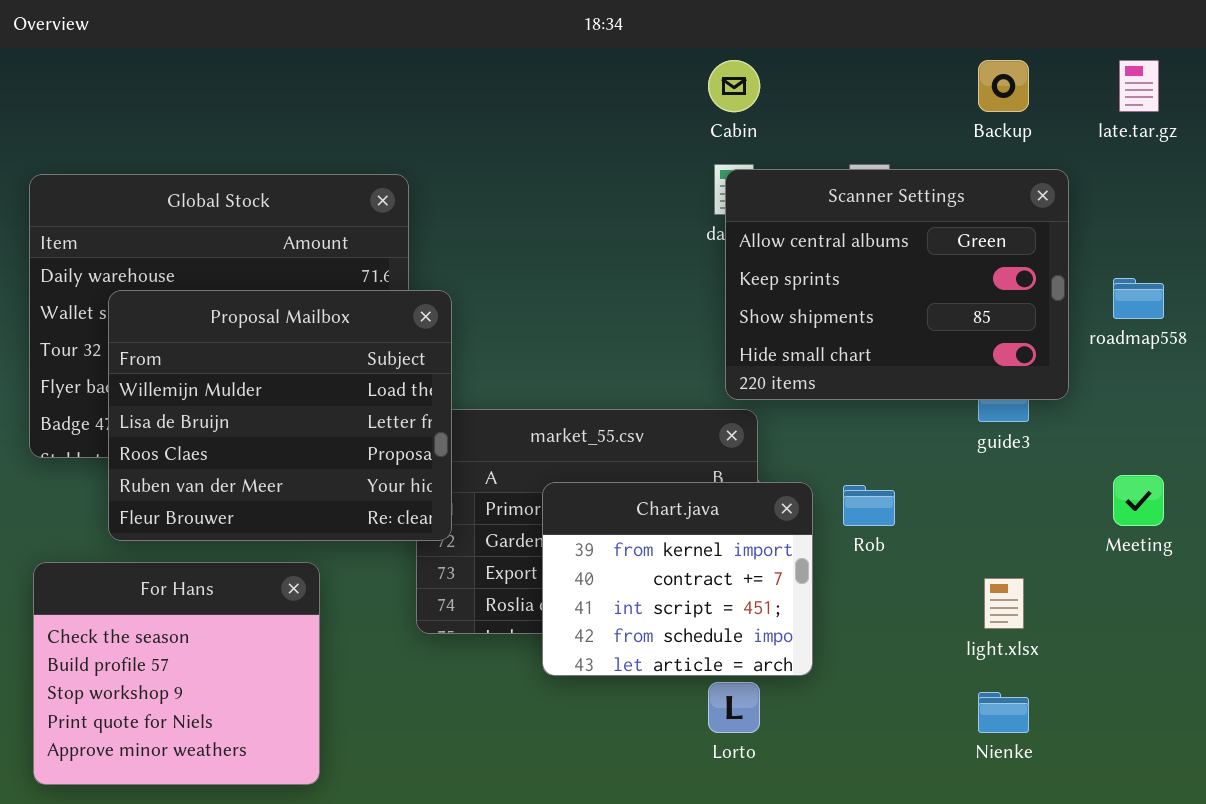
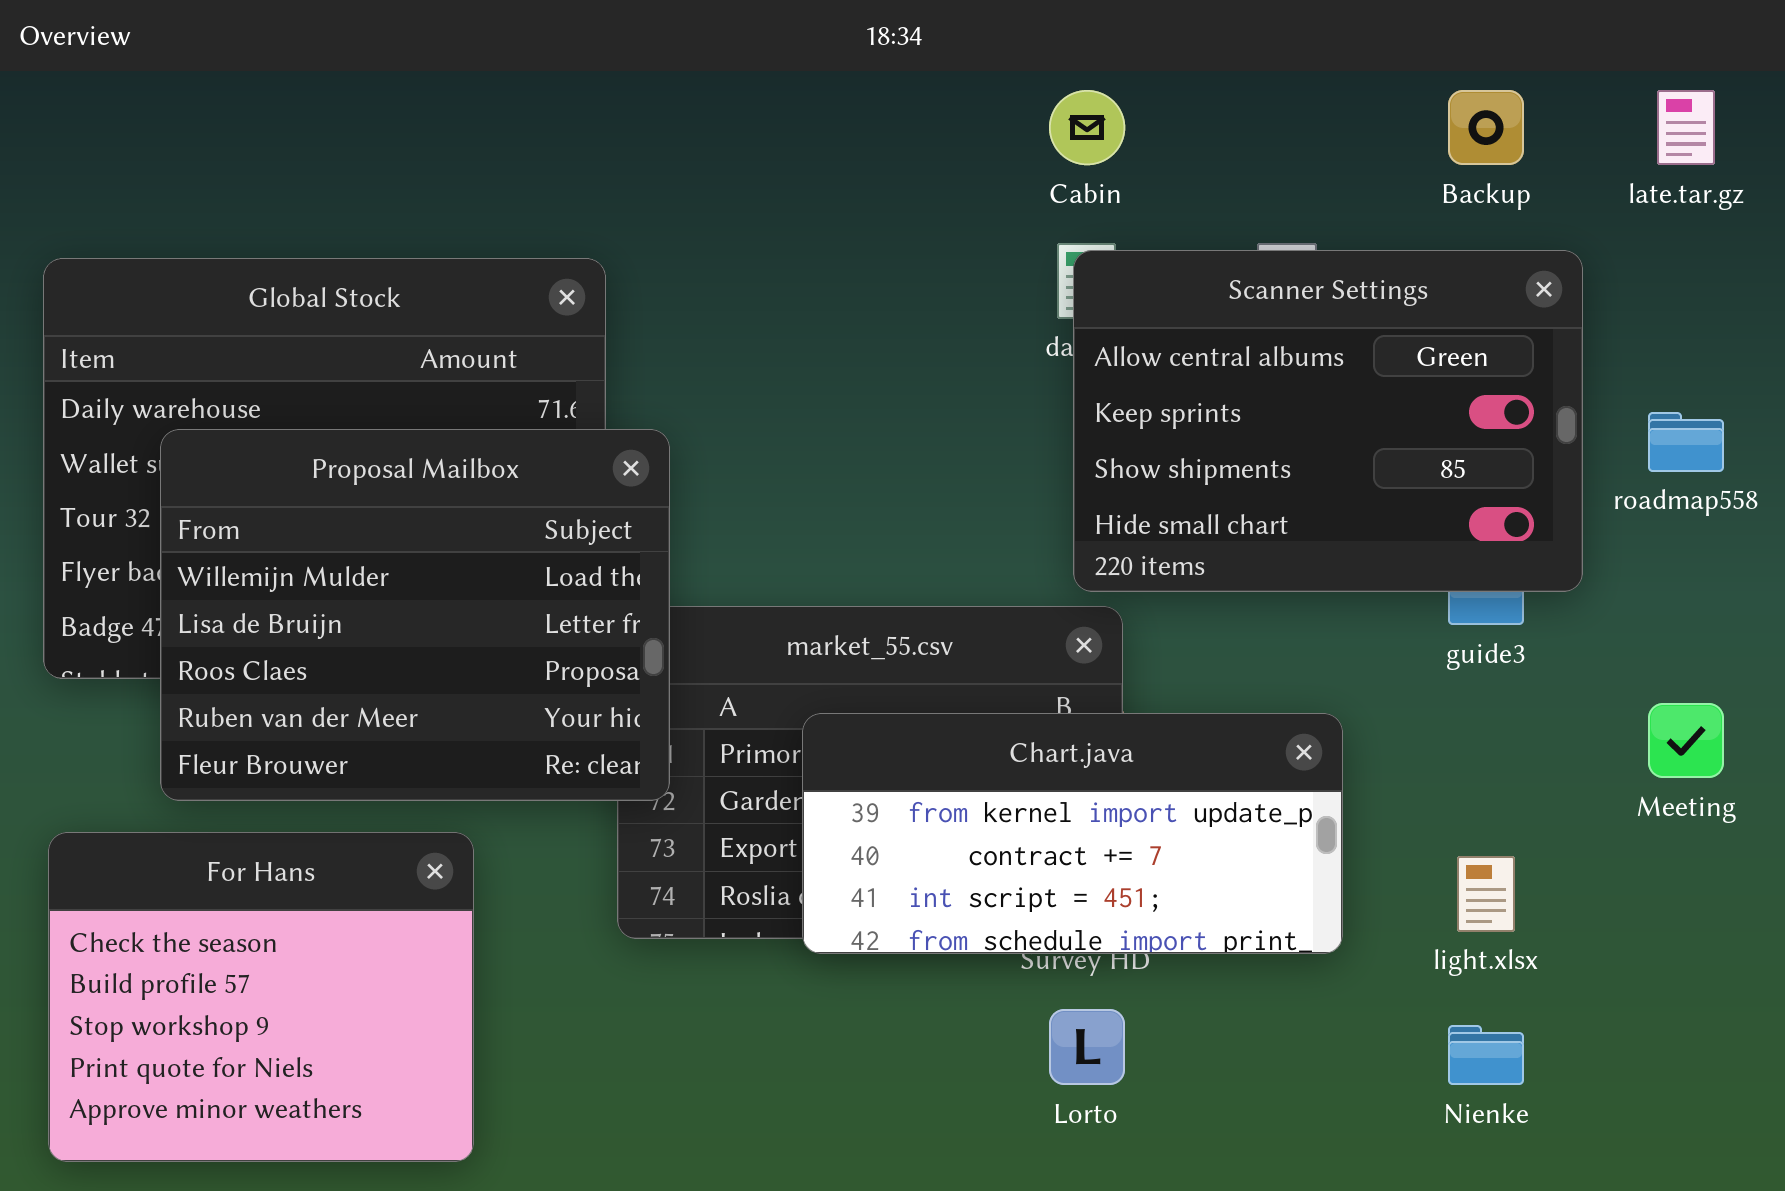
Chart.java: [542,482,813,676] -> [802,713,1343,954], resized

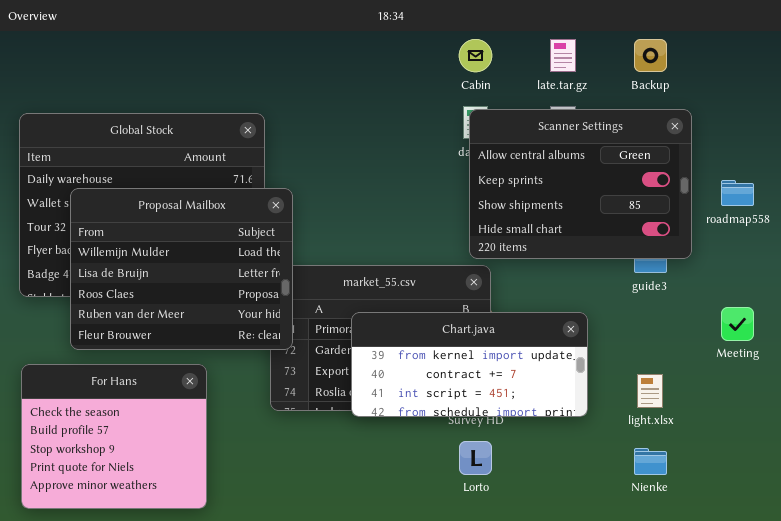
late.tar.gz: [1657,90,1715,165] -> [550,39,576,72], moved

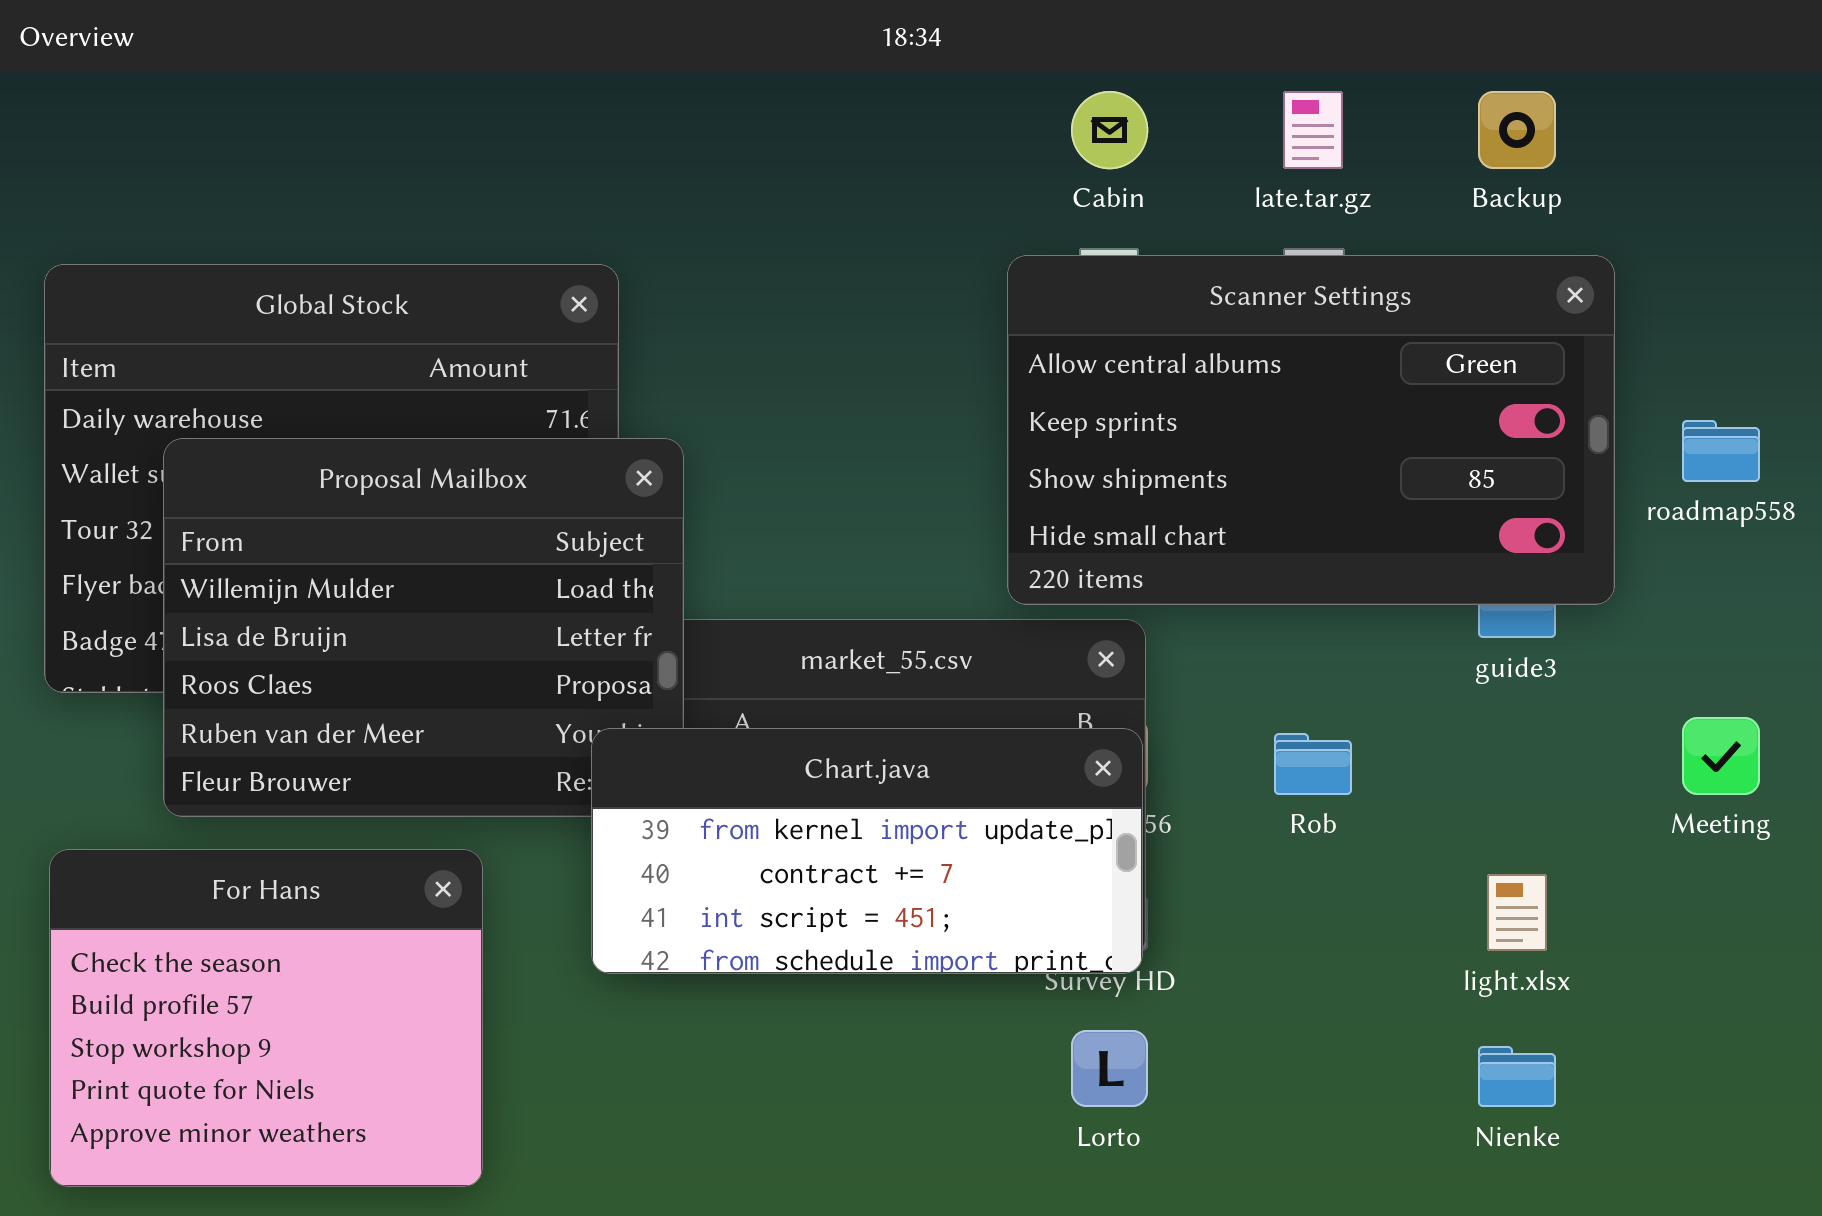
Scanner Settings: [469,109,692,259] -> [1007,255,1615,605], resized
Chart.java: [351,312,588,417] -> [591,728,1143,974], moved

